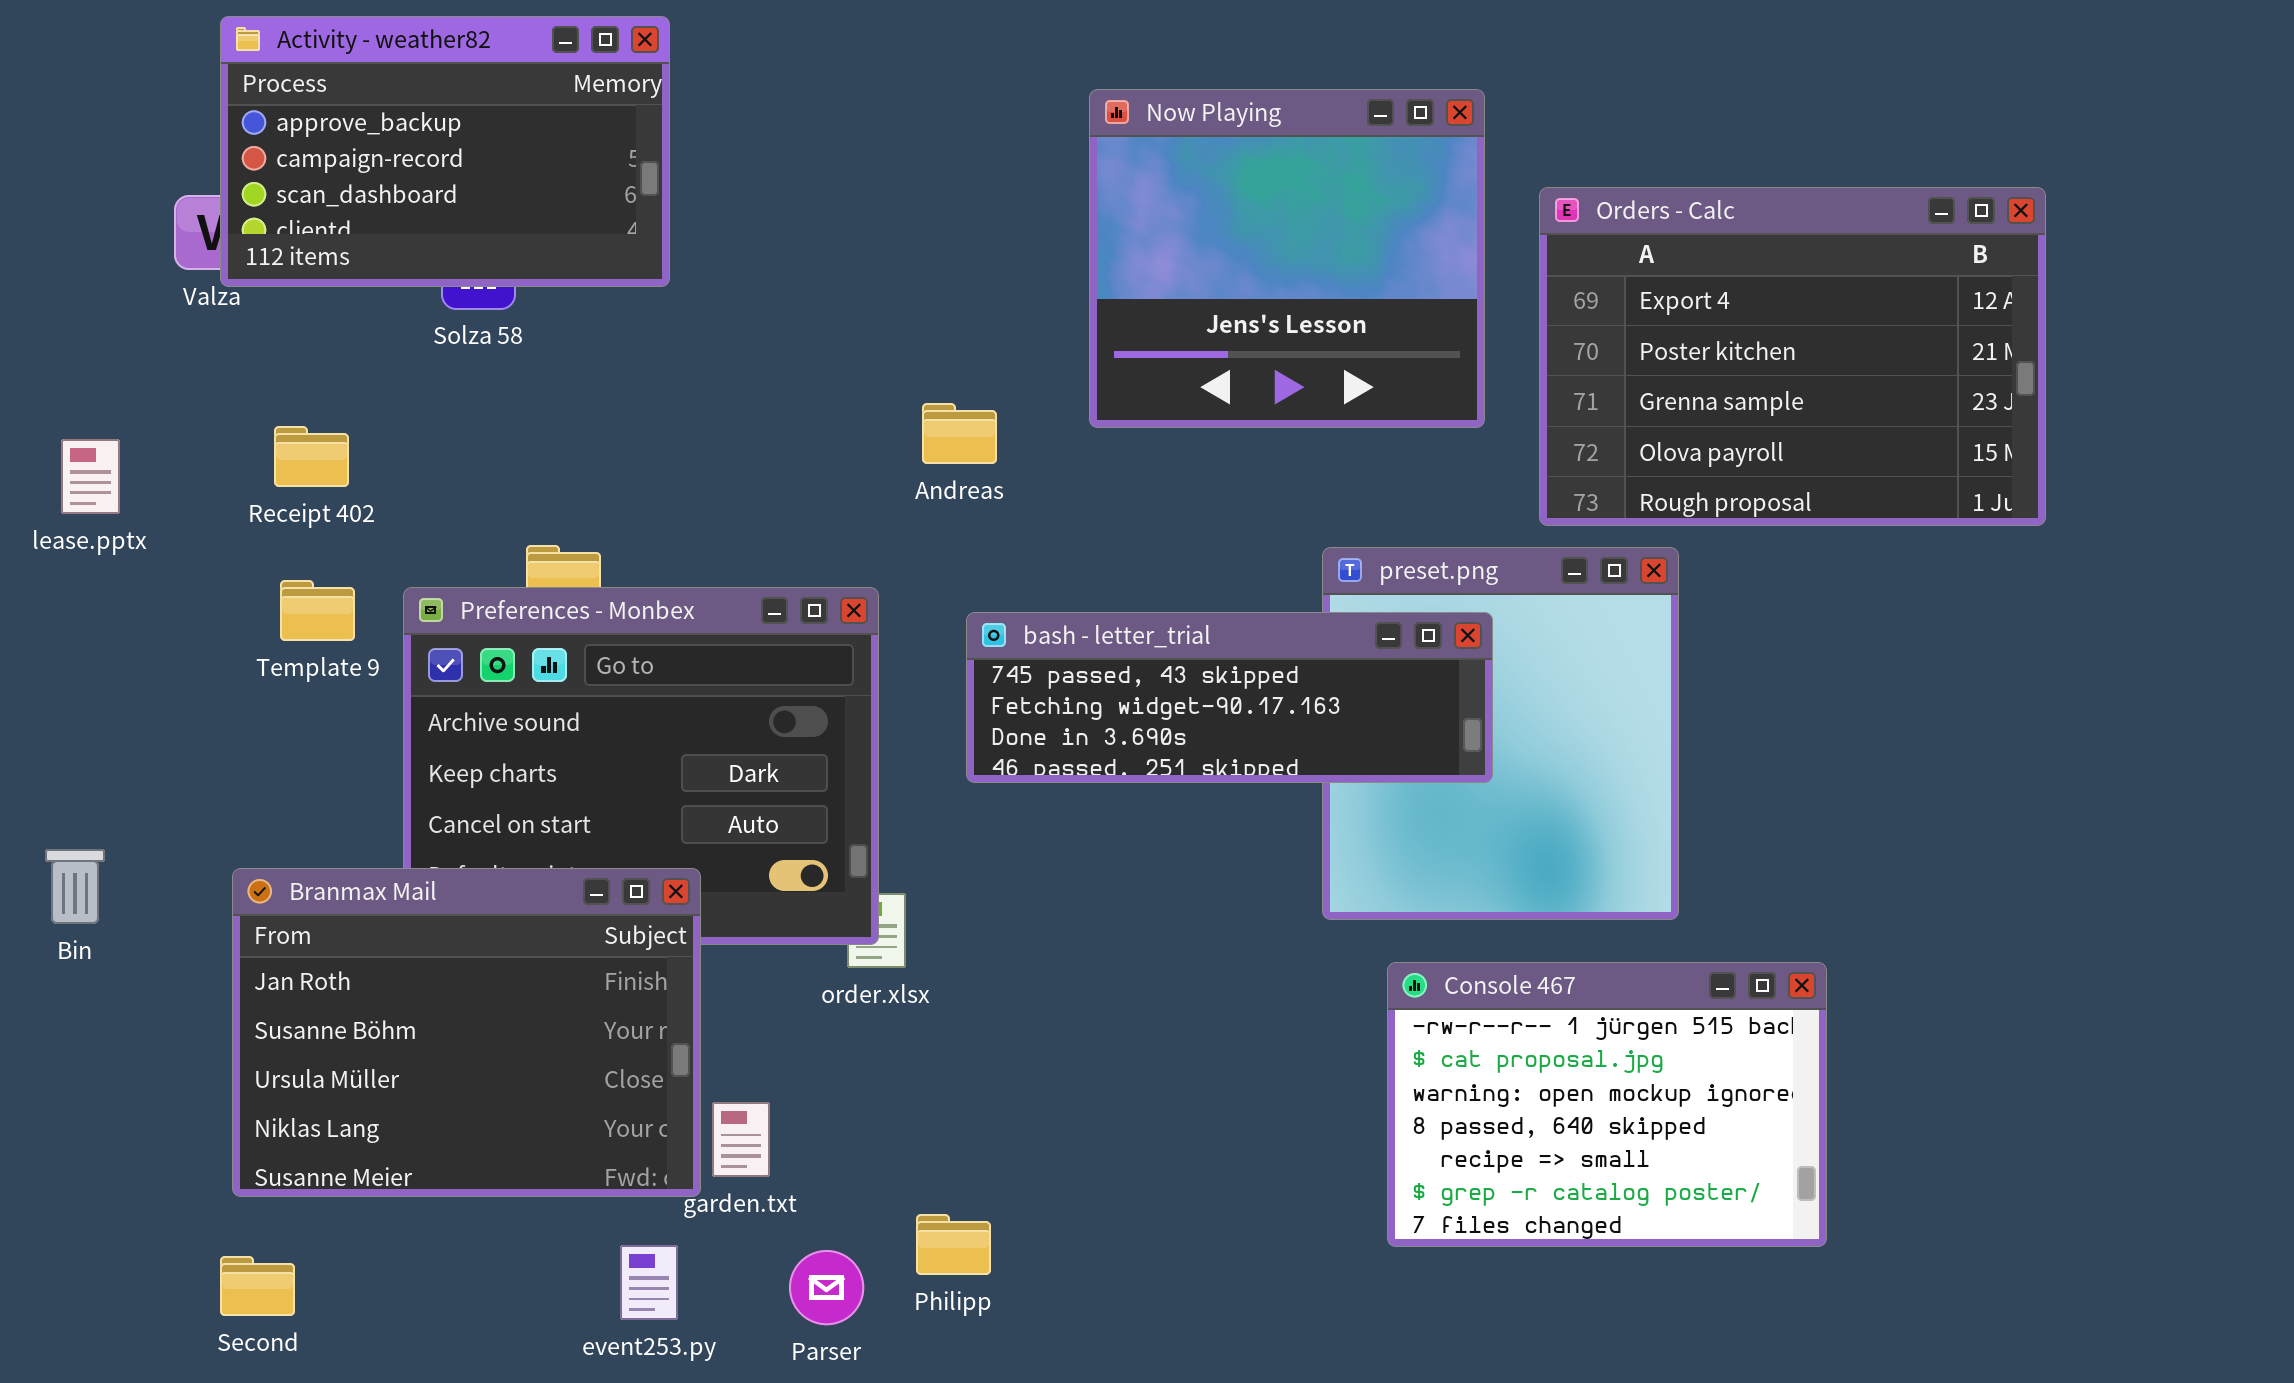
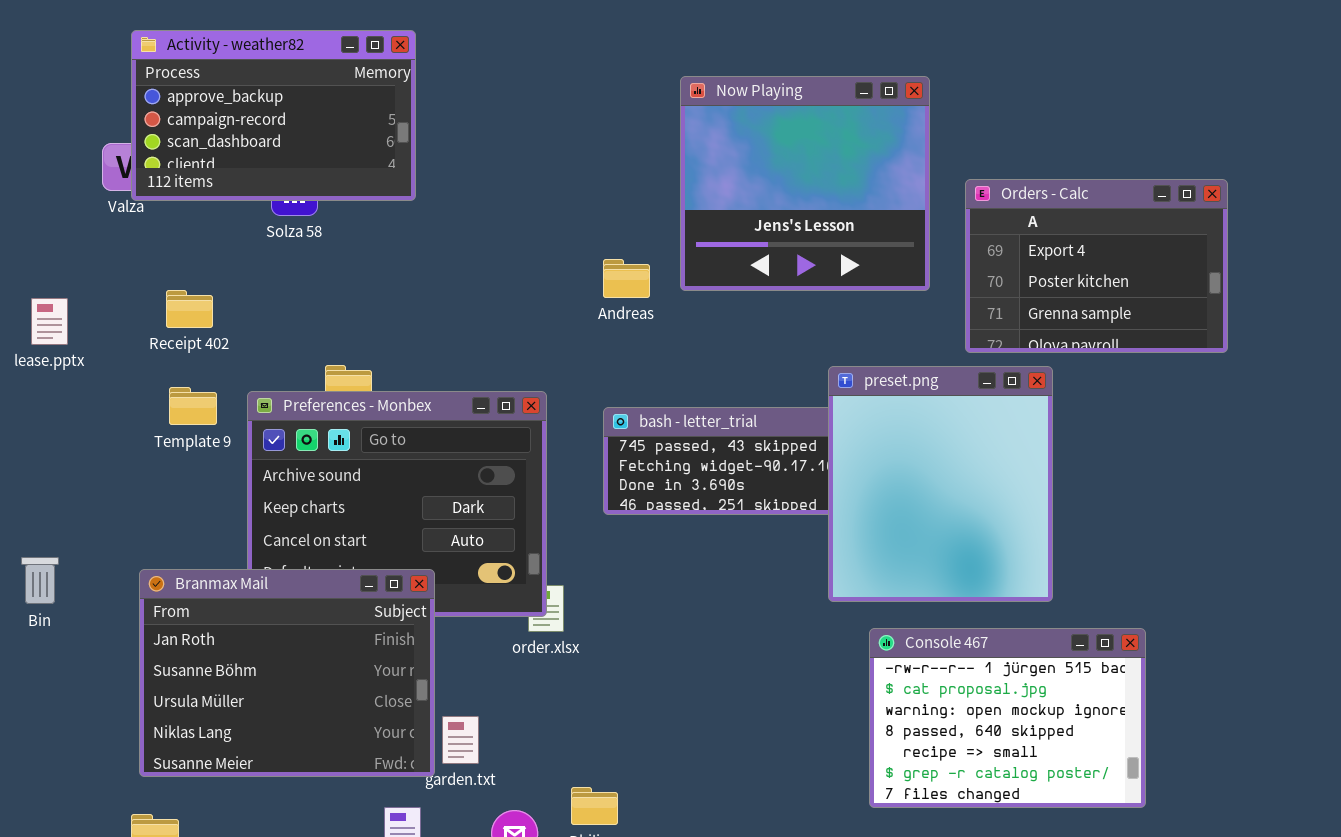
Orders - Calc: [1539,187,2046,526] -> [965,179,1228,353], resized
Andreas: [922,403,997,464] -> [603,259,650,298], moved
preset.png: [1322,547,1679,920] -> [828,366,1053,602], raised

